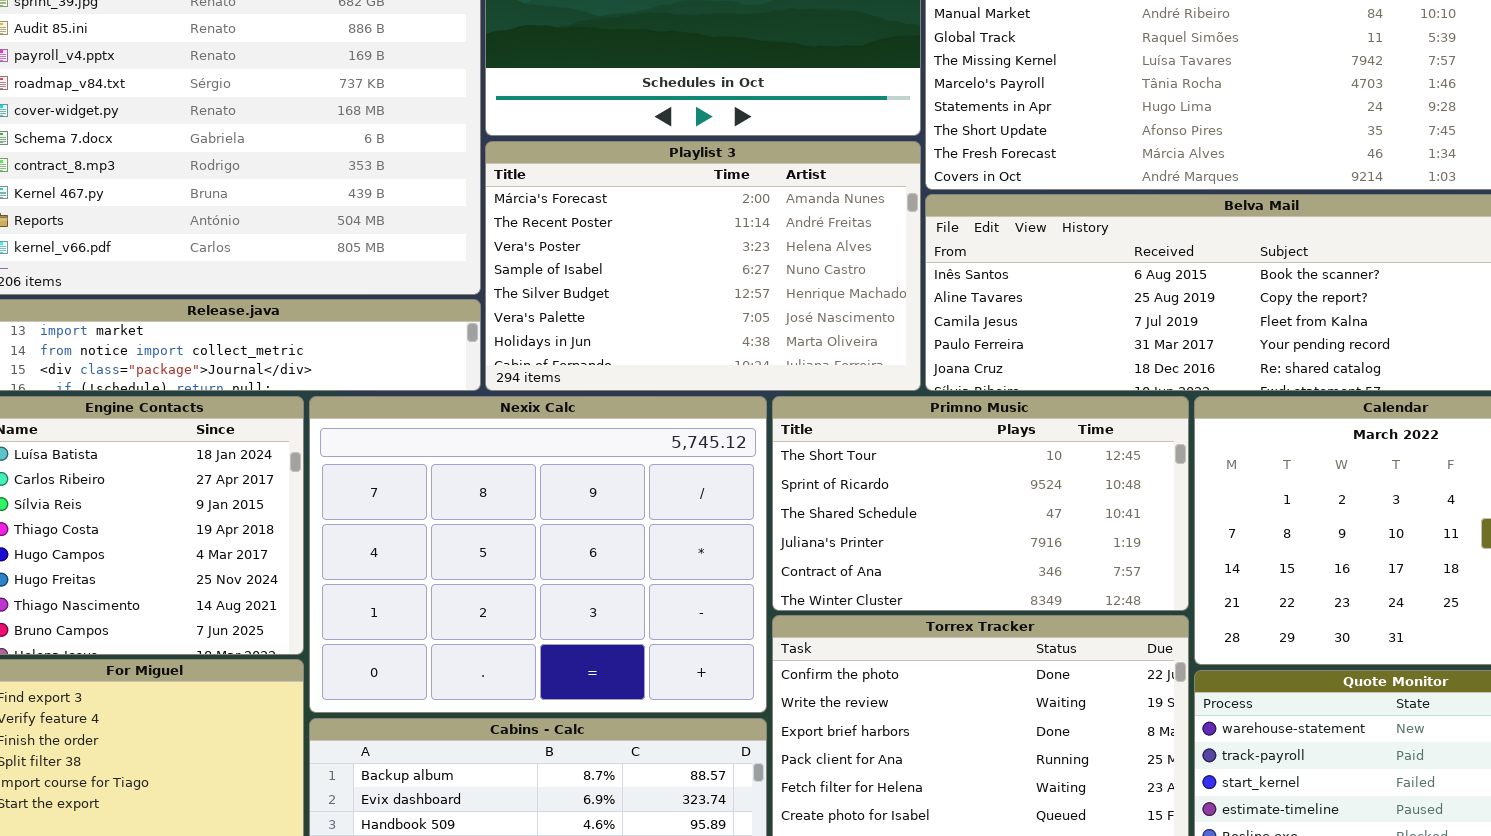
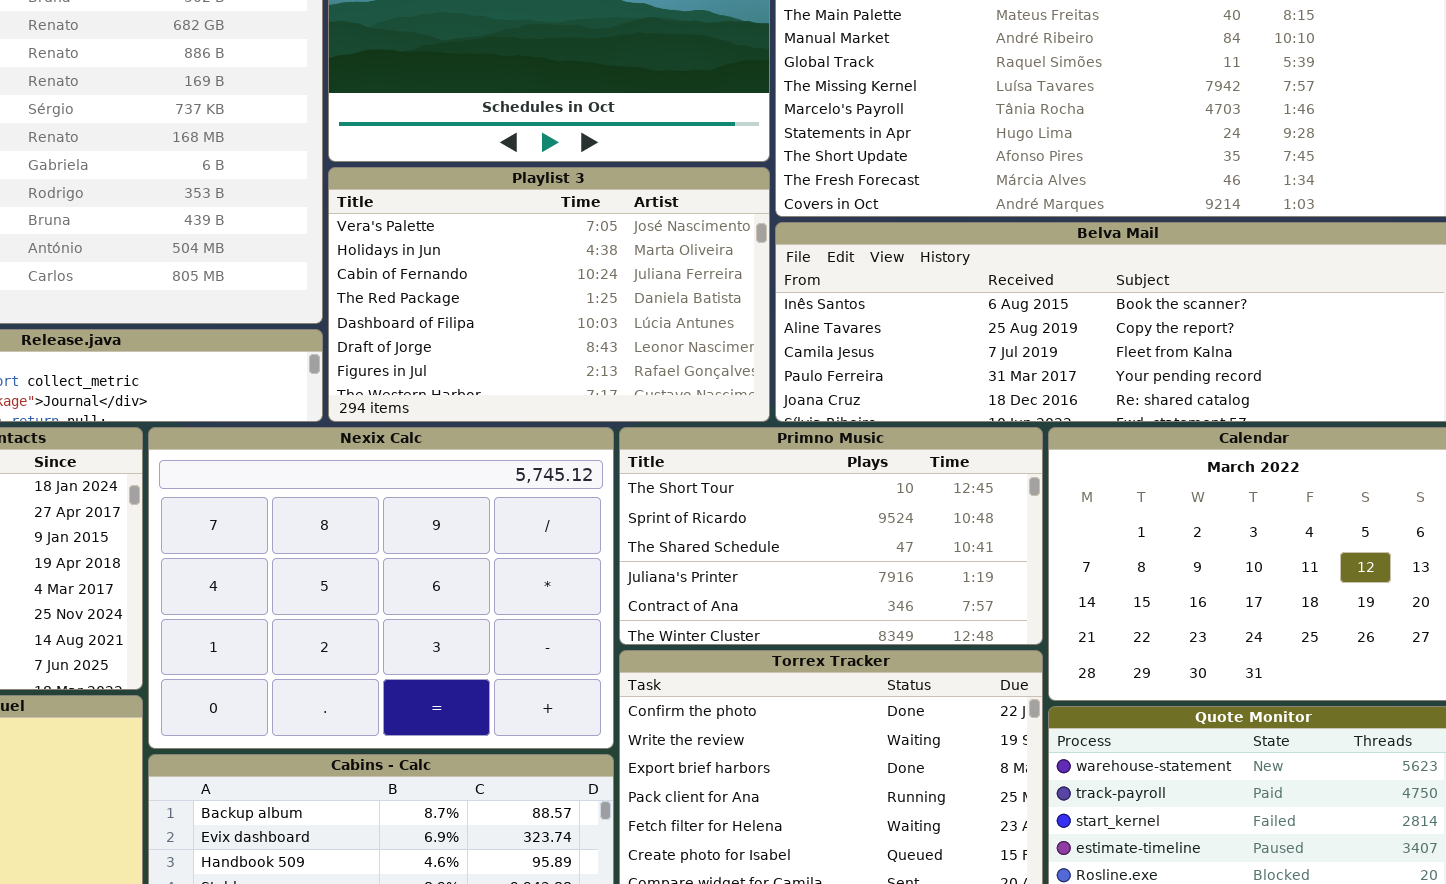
Playlist 3: [485,141,921,391] -> [328,167,770,422], scrolled down 5 rows

